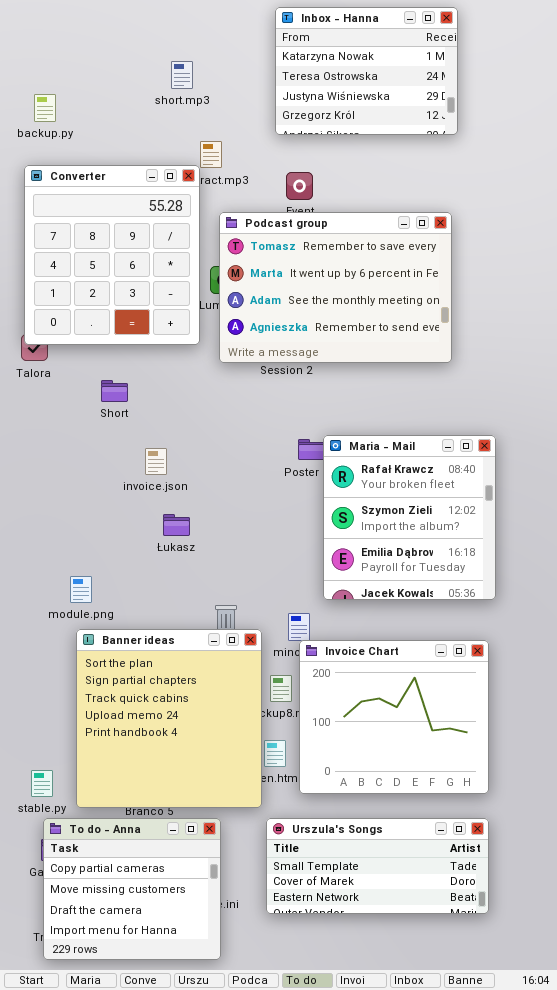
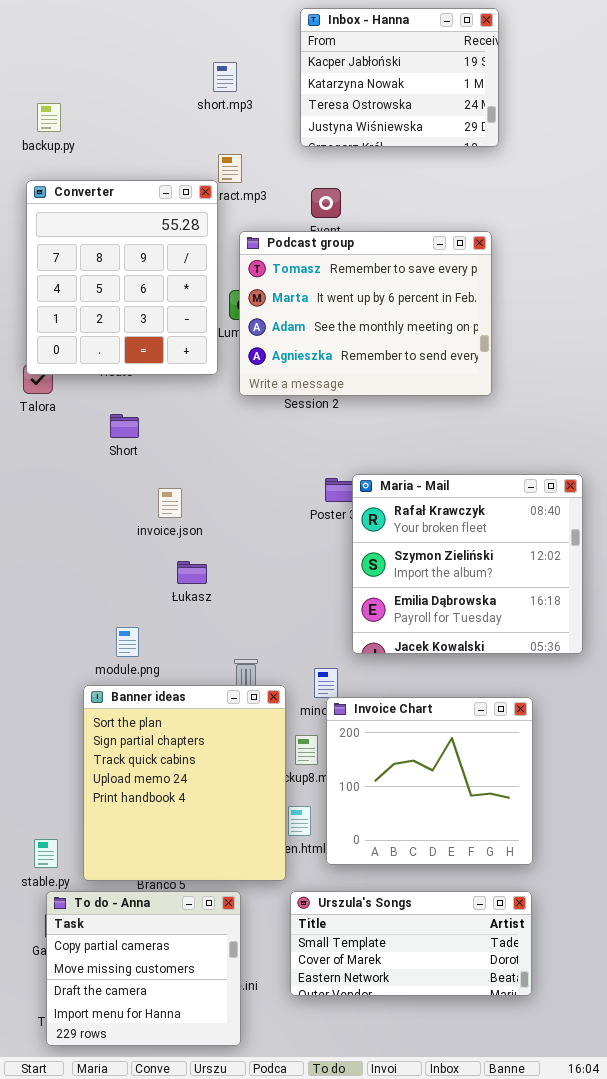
Inbox - Hanna: [275,7,458,135] -> [300,8,499,147], scrolled up 1 row
short.mp3: [171,61,193,89] -> [213,62,237,92], moved
Maria - Mail: [323,435,496,600] -> [352,474,583,654], resized
module.png: [70,576,92,603] -> [116,627,139,657], moved

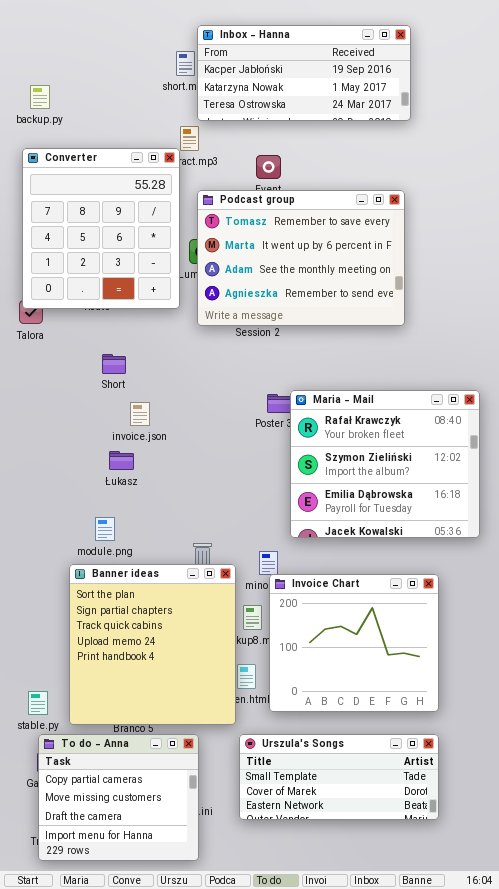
Inbox - Hanna: [300,8,499,147] -> [197,25,411,121], resized
Short: [110,414,139,438] -> [102,354,126,374], moved
Łukasz: [177,561,207,584] -> [109,451,134,470], moved

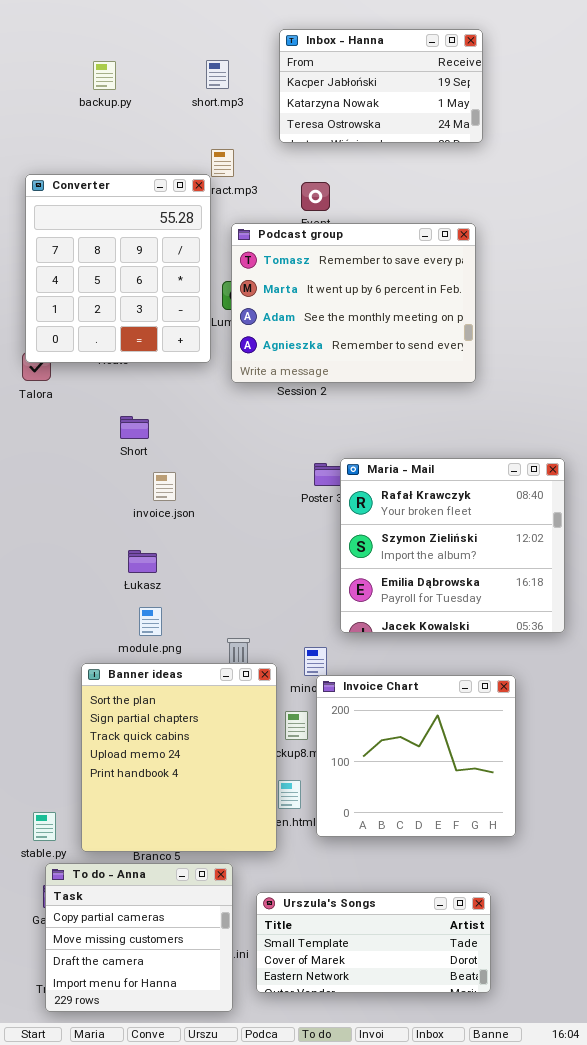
Inbox - Hanna: [197,25,411,121] -> [279,29,483,143], resized
backup.py: [30,85,50,109] -> [93,61,116,90], moved
Łukasz: [109,451,134,470] -> [128,550,157,573], moved
module.png: [95,517,115,541] -> [139,607,162,636], moved
Urszula's Songs: [239,734,439,820] -> [256,892,491,993], moved

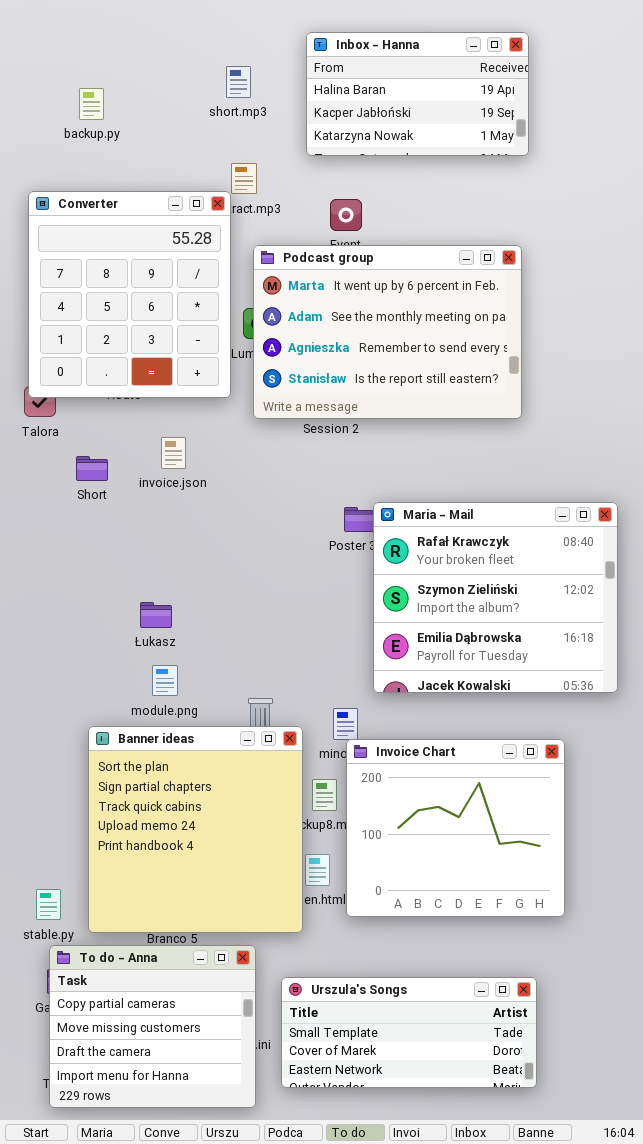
Inbox - Hanna: [279,29,483,143] -> [306,32,529,156], scrolled up 1 row
backup.py: [93,61,116,90] -> [79,88,104,120], moved
Podcast group: [231,223,476,383] -> [253,245,522,419], scrolled down 1 row
Short: [120,416,149,439] -> [76,456,108,481], moved
invoice.json: [153,472,176,501] -> [161,437,186,469], moved

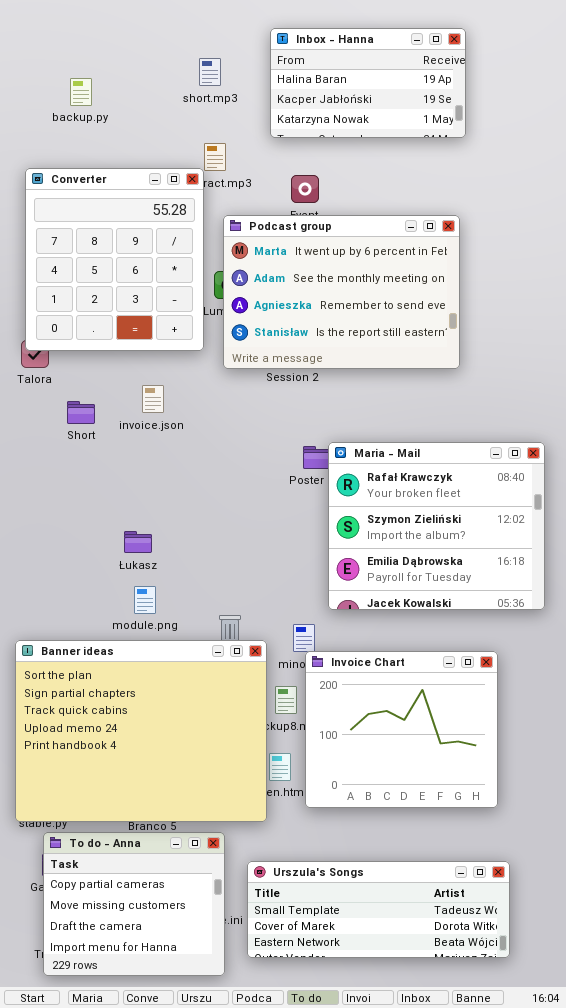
Banner ideas: [88,726,303,933] -> [15,640,267,822], resized
Urszula's Songs: [281,977,537,1088] -> [247,861,510,958], resized

